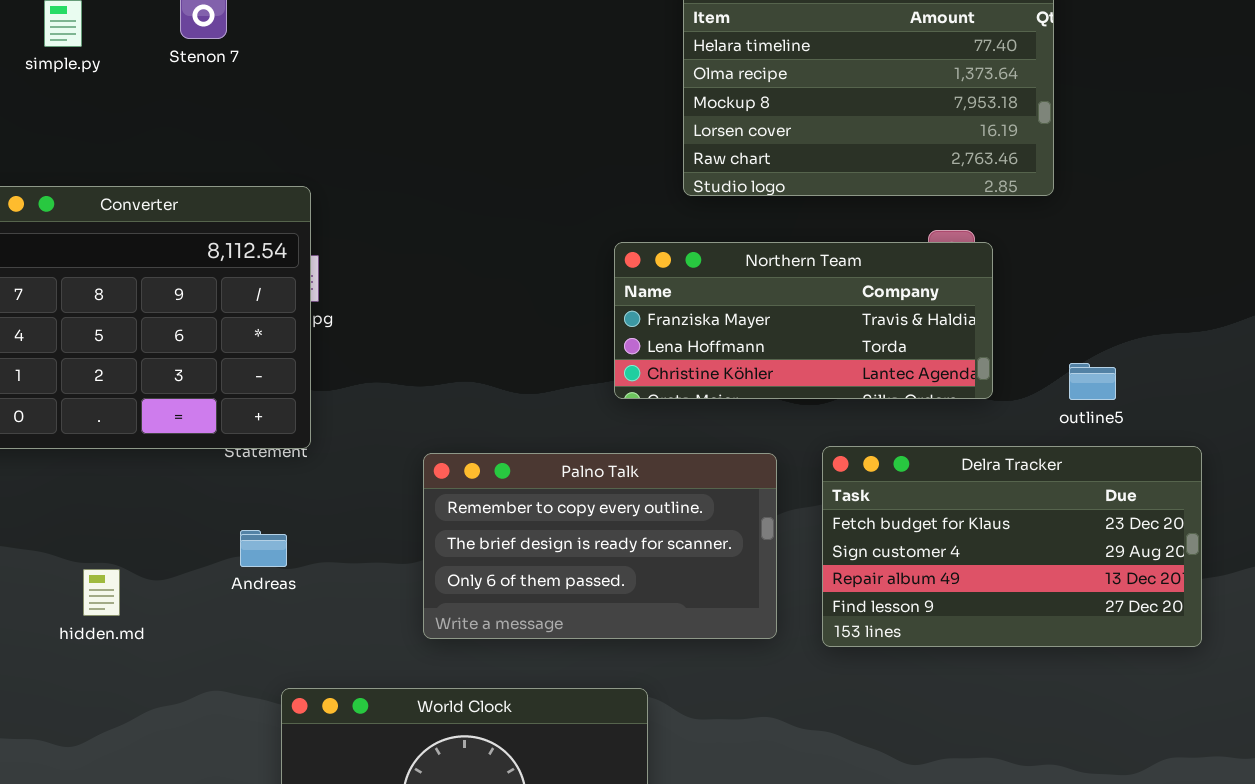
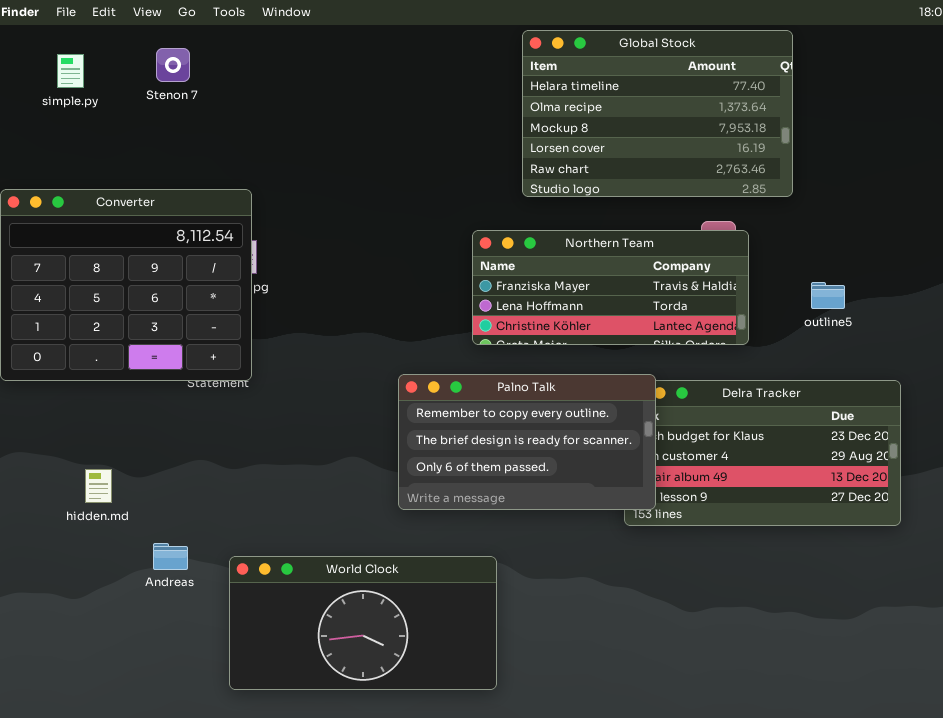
outline5: [1069,363,1116,400] -> [811,282,845,309], moved
Palno Talk: [423,453,777,639] -> [398,374,656,510], moved
Andreas: [240,530,287,567] -> [153,543,188,570], moved

